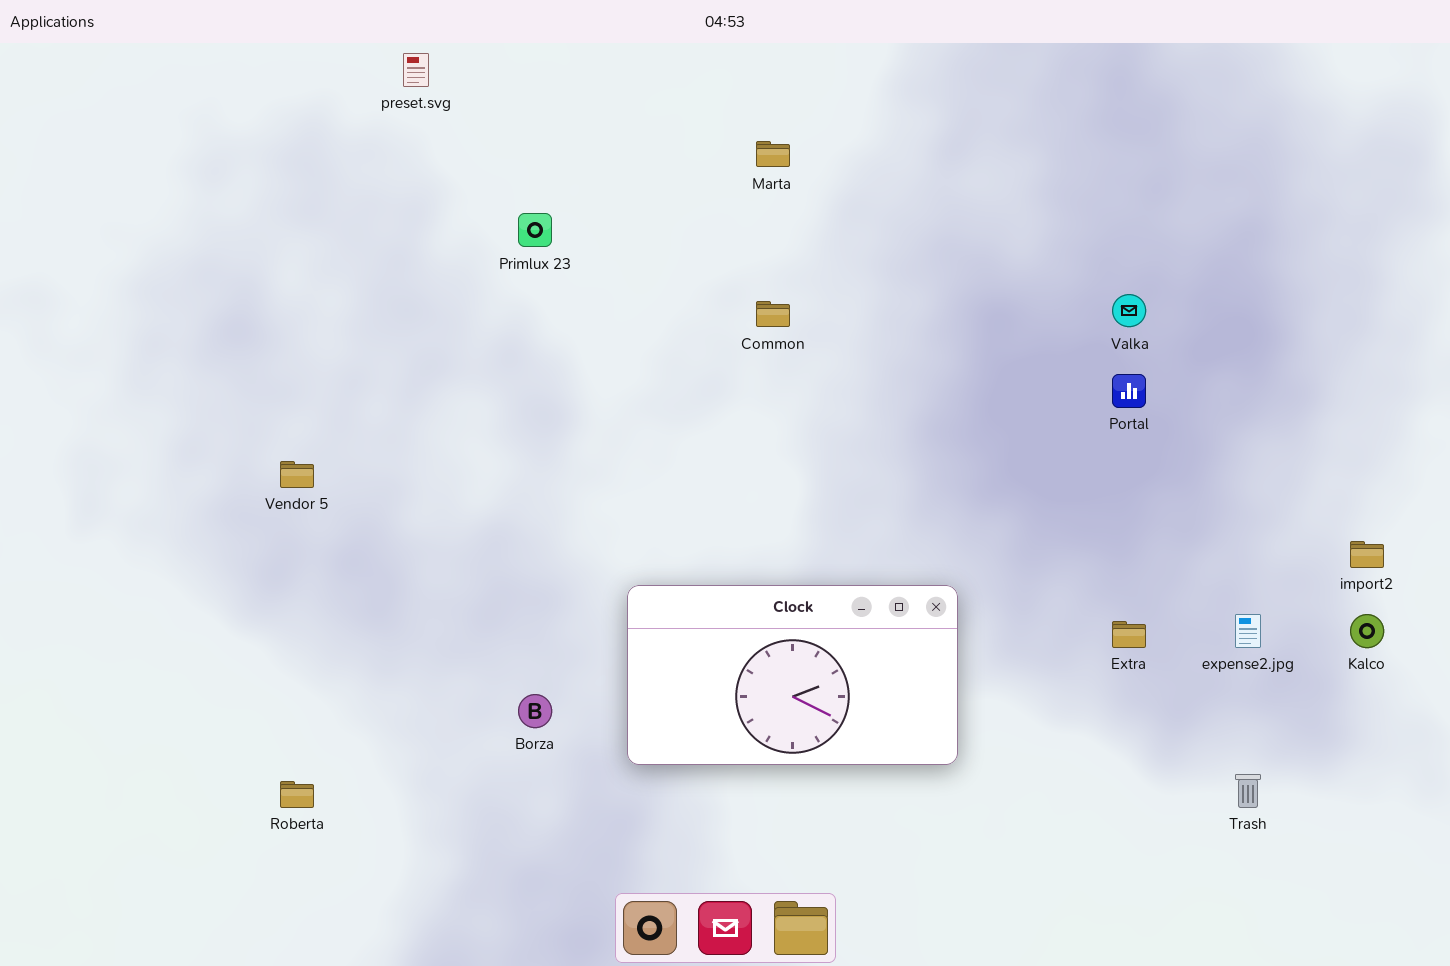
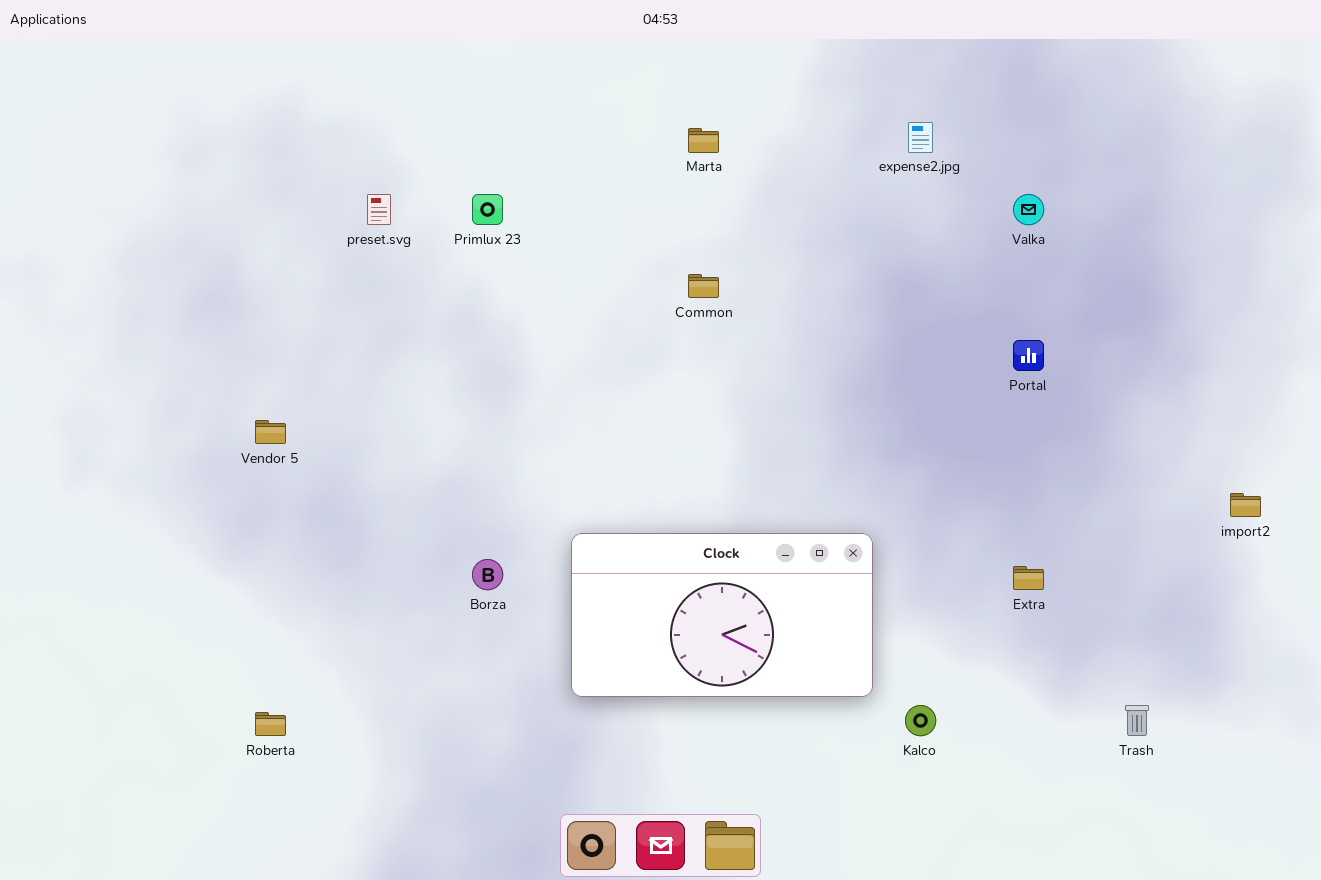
preset.svg: [403,53,429,87] -> [367,194,391,225], moved
Valka: [1112,294,1146,327] -> [1013,194,1044,225], moved
expense2.jpg: [1235,614,1261,648] -> [908,122,933,153], moved
Kalco: [1350,614,1384,648] -> [905,705,936,736], moved
Borza: [518,694,552,728] -> [472,559,503,590], moved

